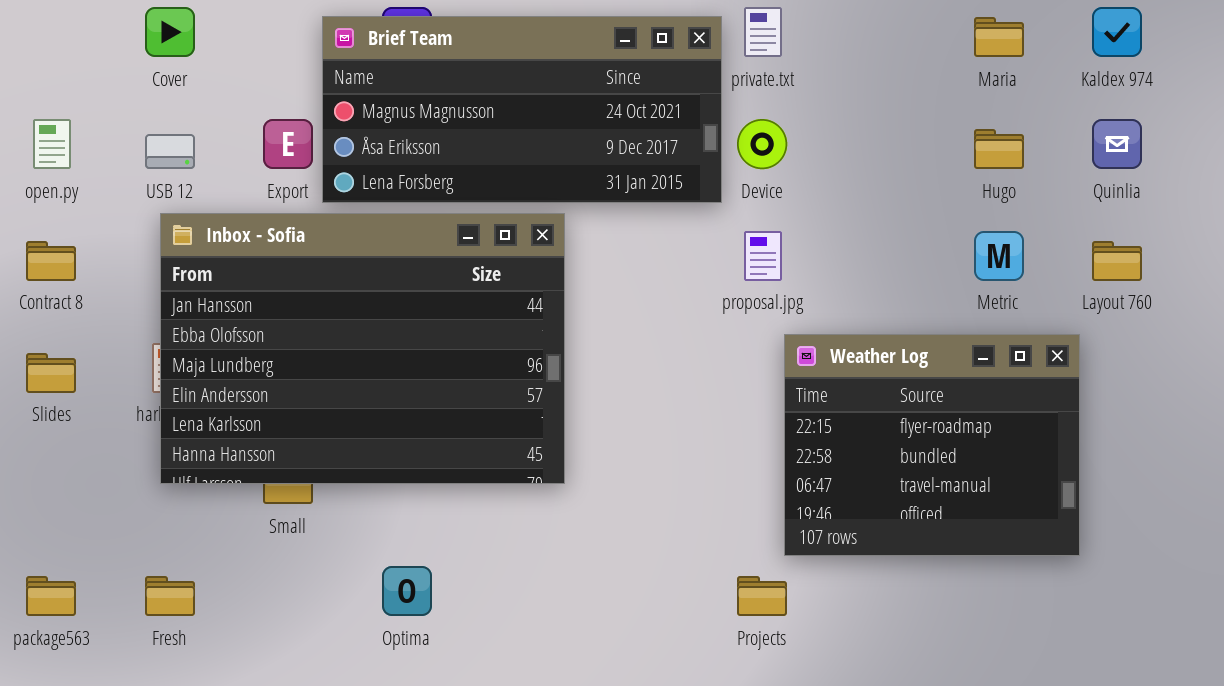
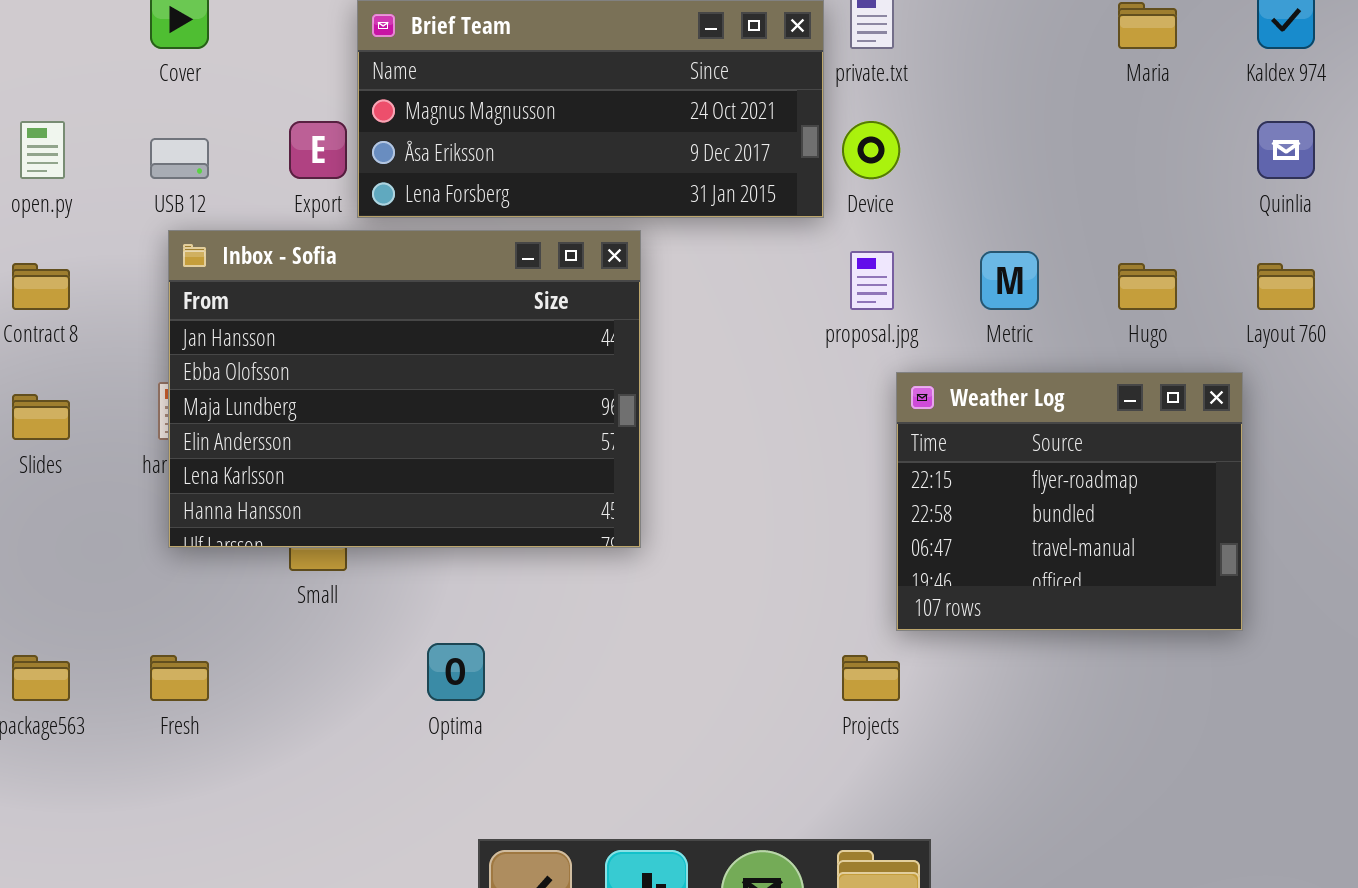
Hugo: [974,129,1024,169] -> [1118,263,1177,310], moved
Metric: [974,231,1024,281] -> [980,251,1039,310], moved

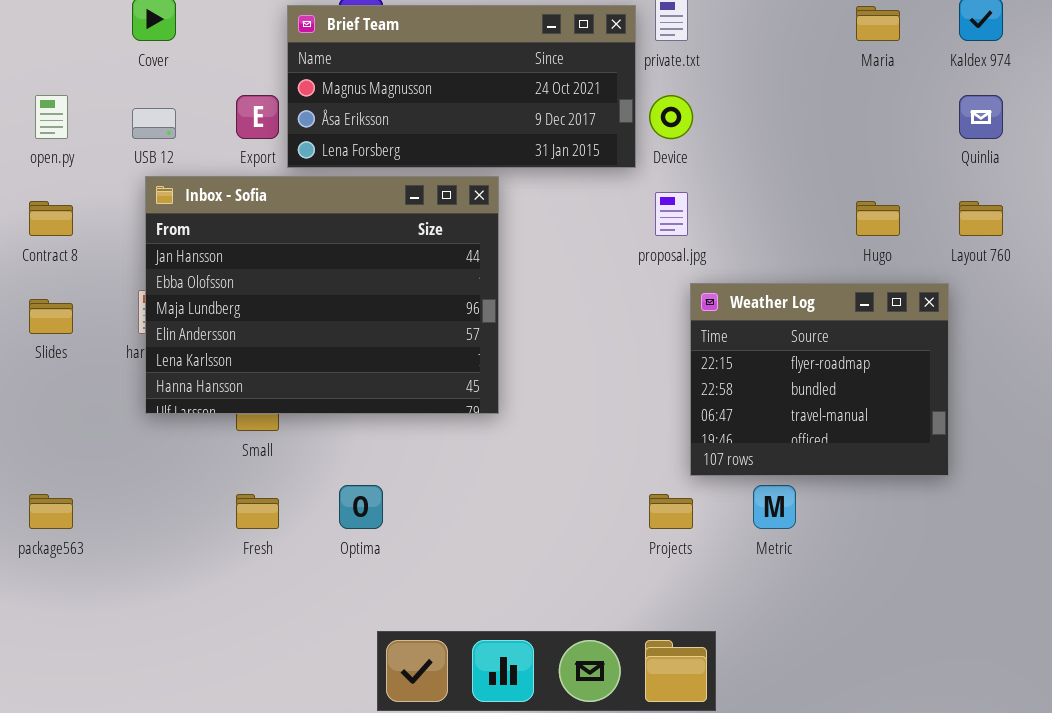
Metric: [980,251,1039,310] -> [753,485,796,529], moved
Fresh: [150,655,209,701] -> [236,494,279,529], moved

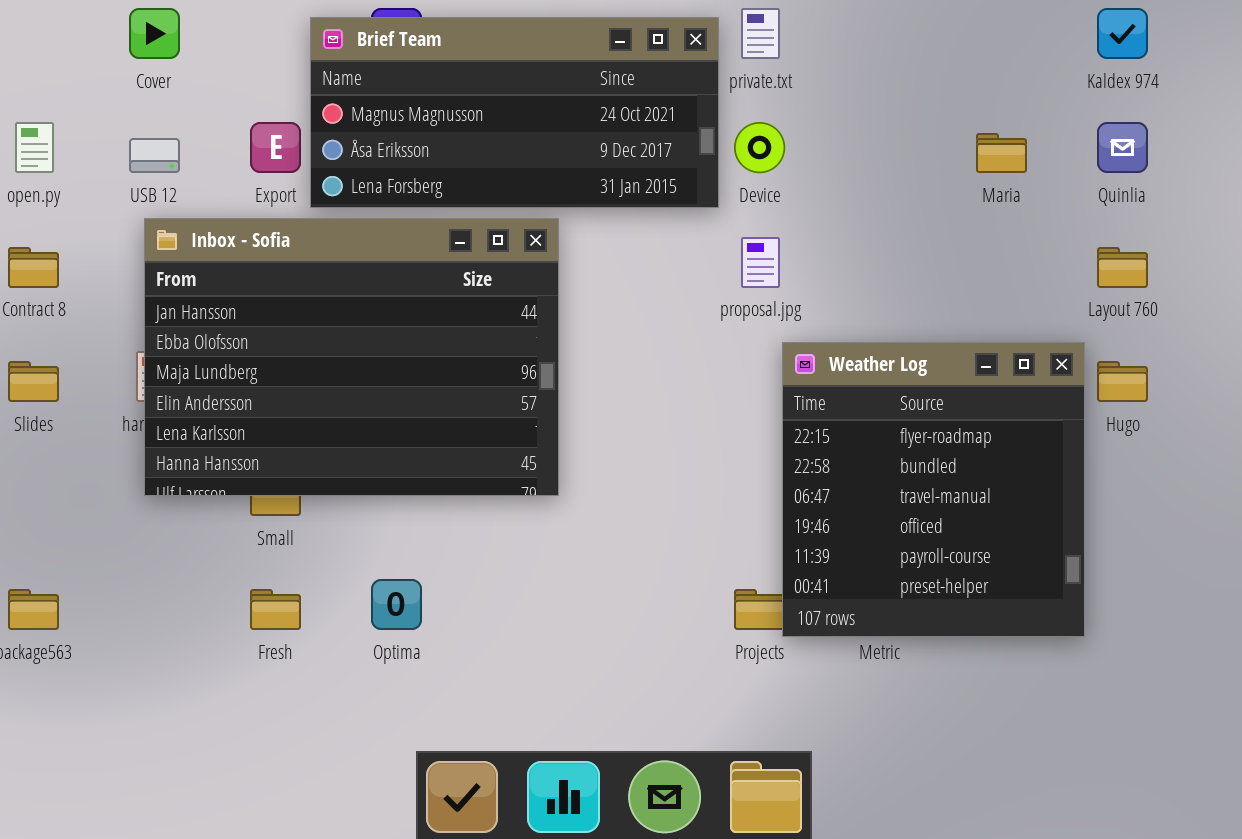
Maria: [856,6,900,41] -> [976,133,1027,173], moved
Hugo: [856,201,900,236] -> [1097,361,1148,402], moved
Weather Log: [690,283,949,476] -> [782,342,1085,637], resized

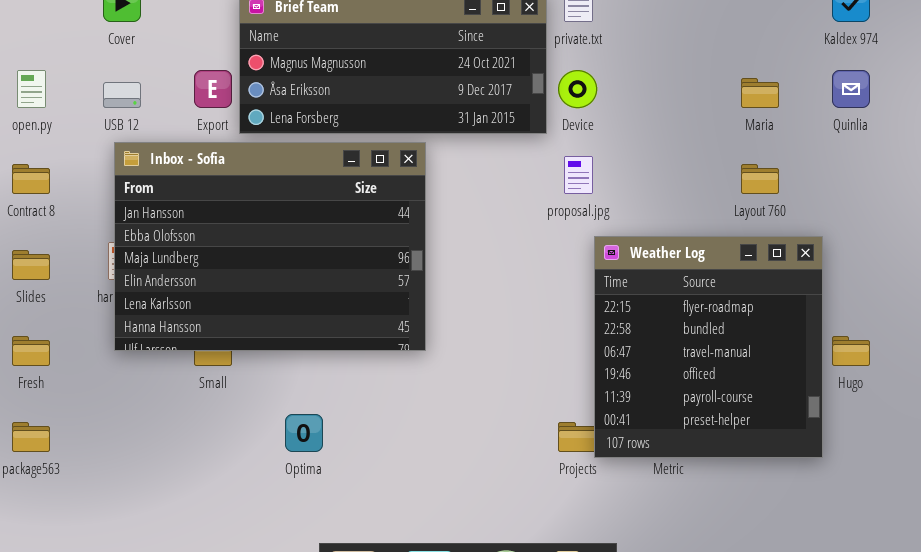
Layout 760: [1097,247,1148,288] -> [741,164,779,194], moved
Hugo: [1097,361,1148,402] -> [832,336,870,366], moved
Fresh: [250,589,301,630] -> [12,336,50,366], moved

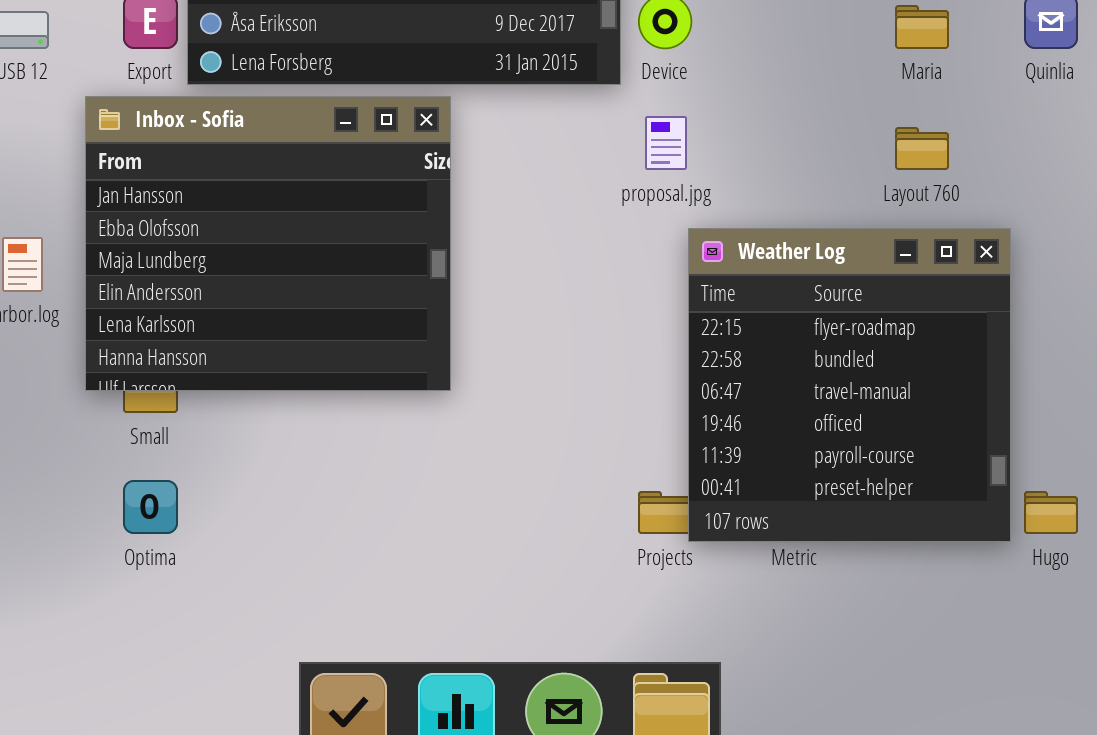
Inbox - Sofia: [114,142,426,351] -> [85,96,451,391], resized
Hugo: [832,336,870,366] -> [1024,491,1078,534], moved
Optima: [285,414,323,452] -> [123,480,178,534], moved

